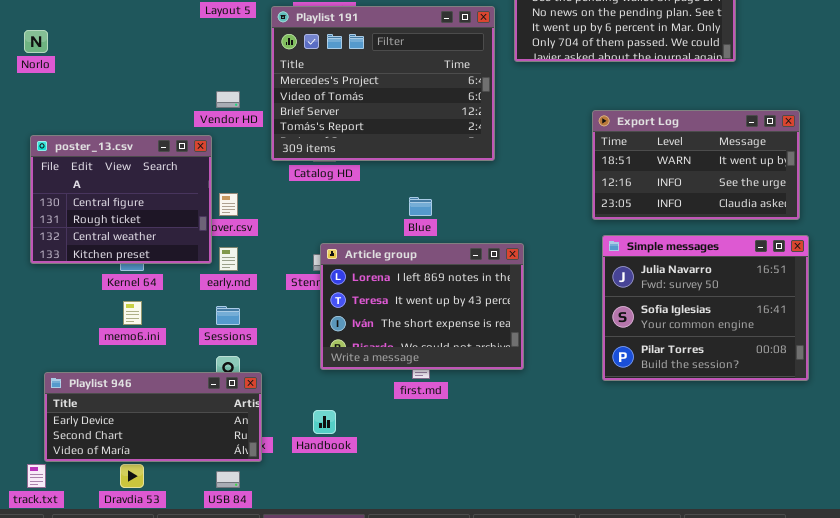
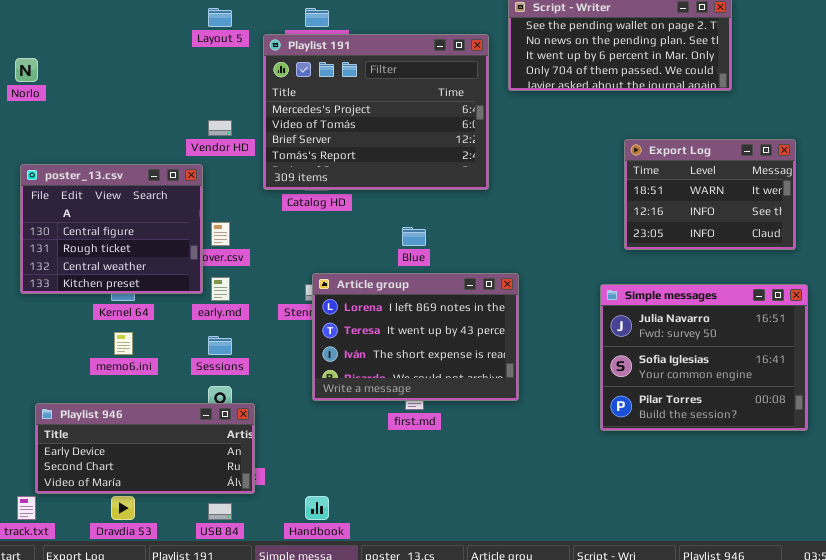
Export Log: [592,110,800,220] -> [624,139,796,250], resized
Simple messages: [602,235,809,381] -> [600,284,808,431], moved
Handbook: [313,410,336,434] -> [305,496,329,520], moved

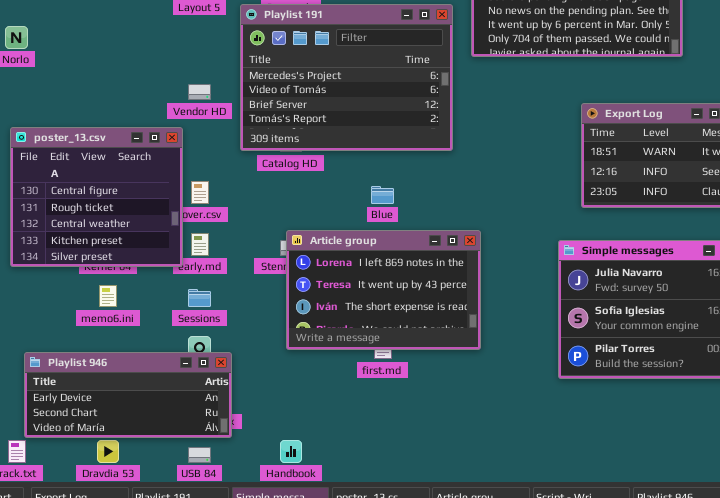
poster_13.csv: [20,164,203,294] -> [10,127,183,267], resized

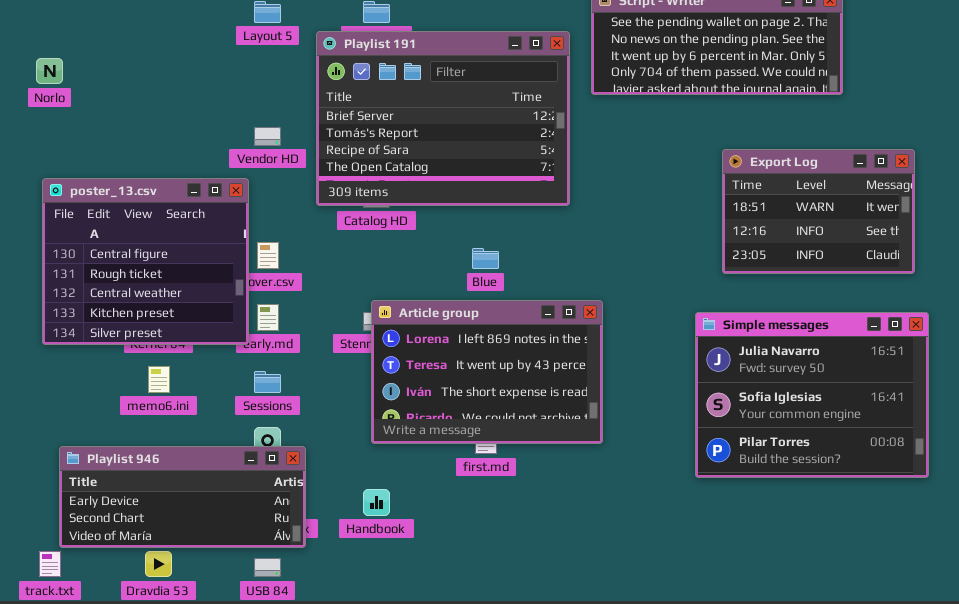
Playlist 191: [240,4,453,151] -> [316,31,570,206], scrolled down 2 rows
Handbook: [280,440,302,463] -> [363,489,390,516], moved

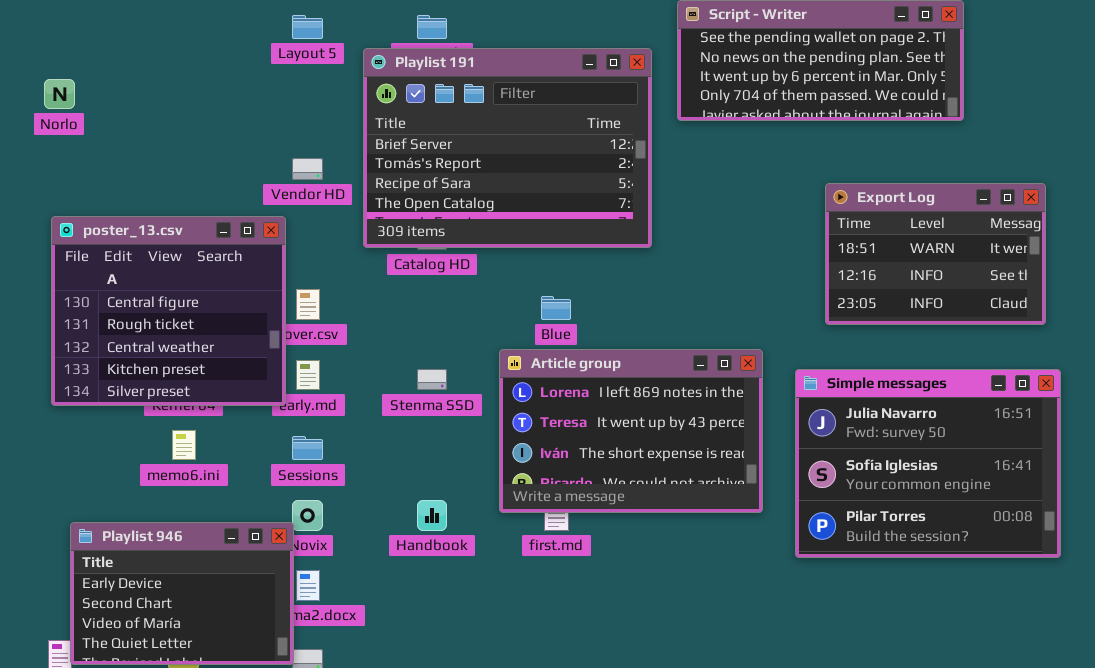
Article group: [371,300,603,444] -> [499,349,763,513], moved
Playlist 946: [59,446,306,548] -> [70,522,294,665], resized
Handbook: [363,489,390,516] -> [417,500,447,531], moved

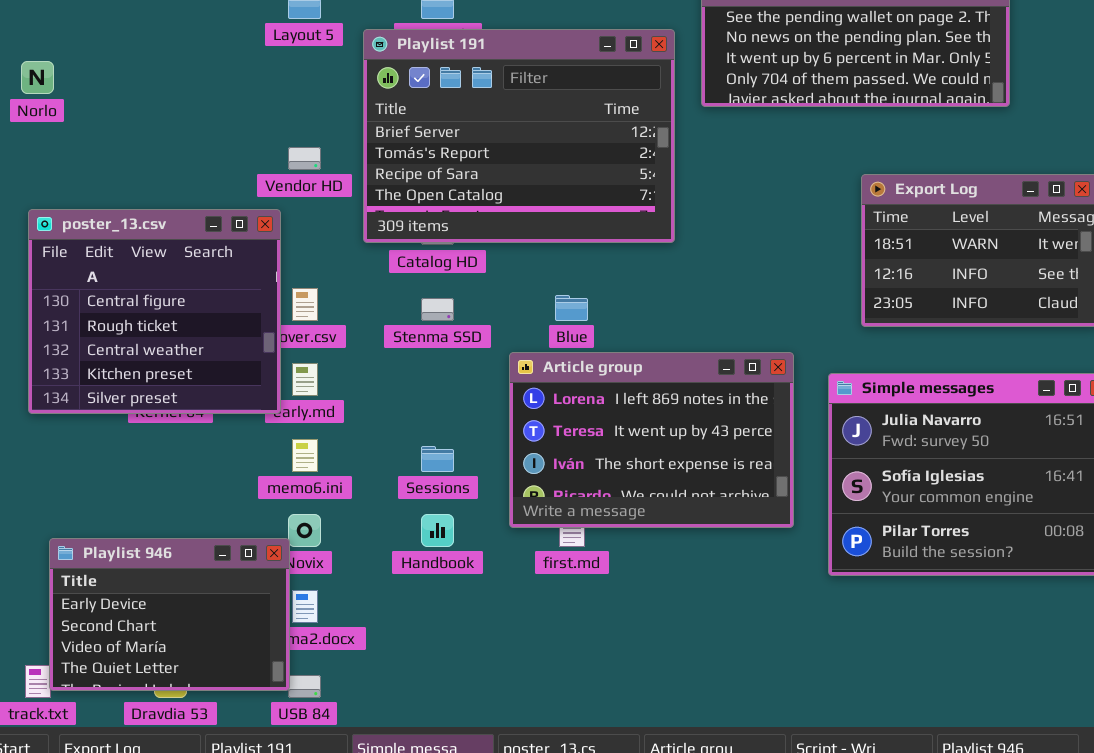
Stenma SSD: [417,369,447,390] -> [421,298,454,321], moved
memo6.ini: [172,430,196,460] -> [292,439,318,472], moved
Sessions: [292,436,323,460] -> [421,446,454,472], moved

